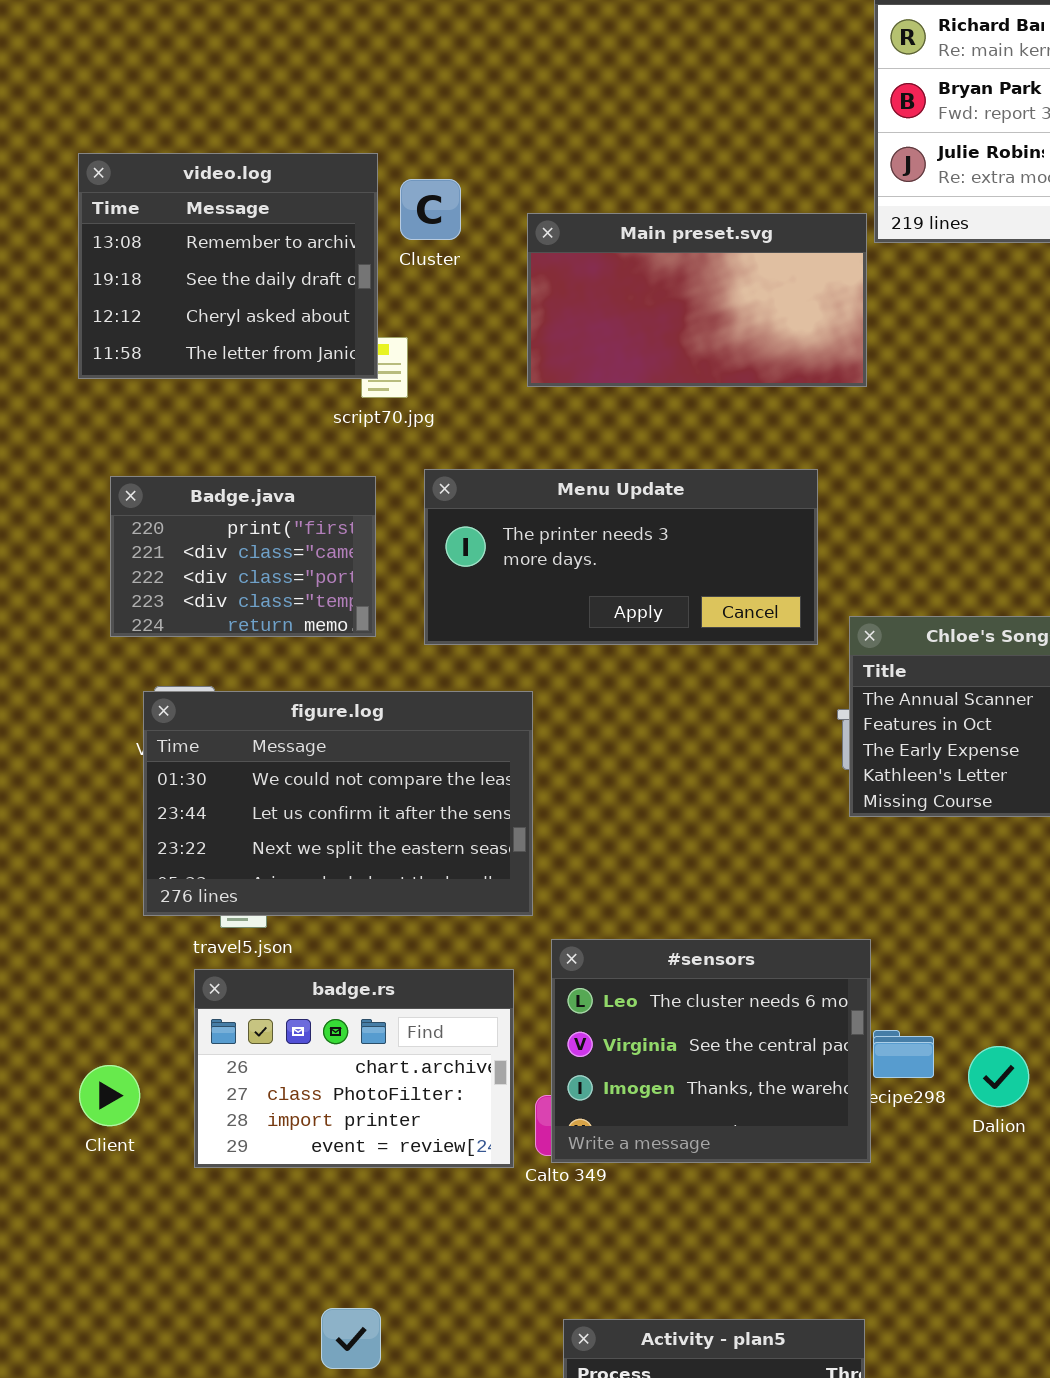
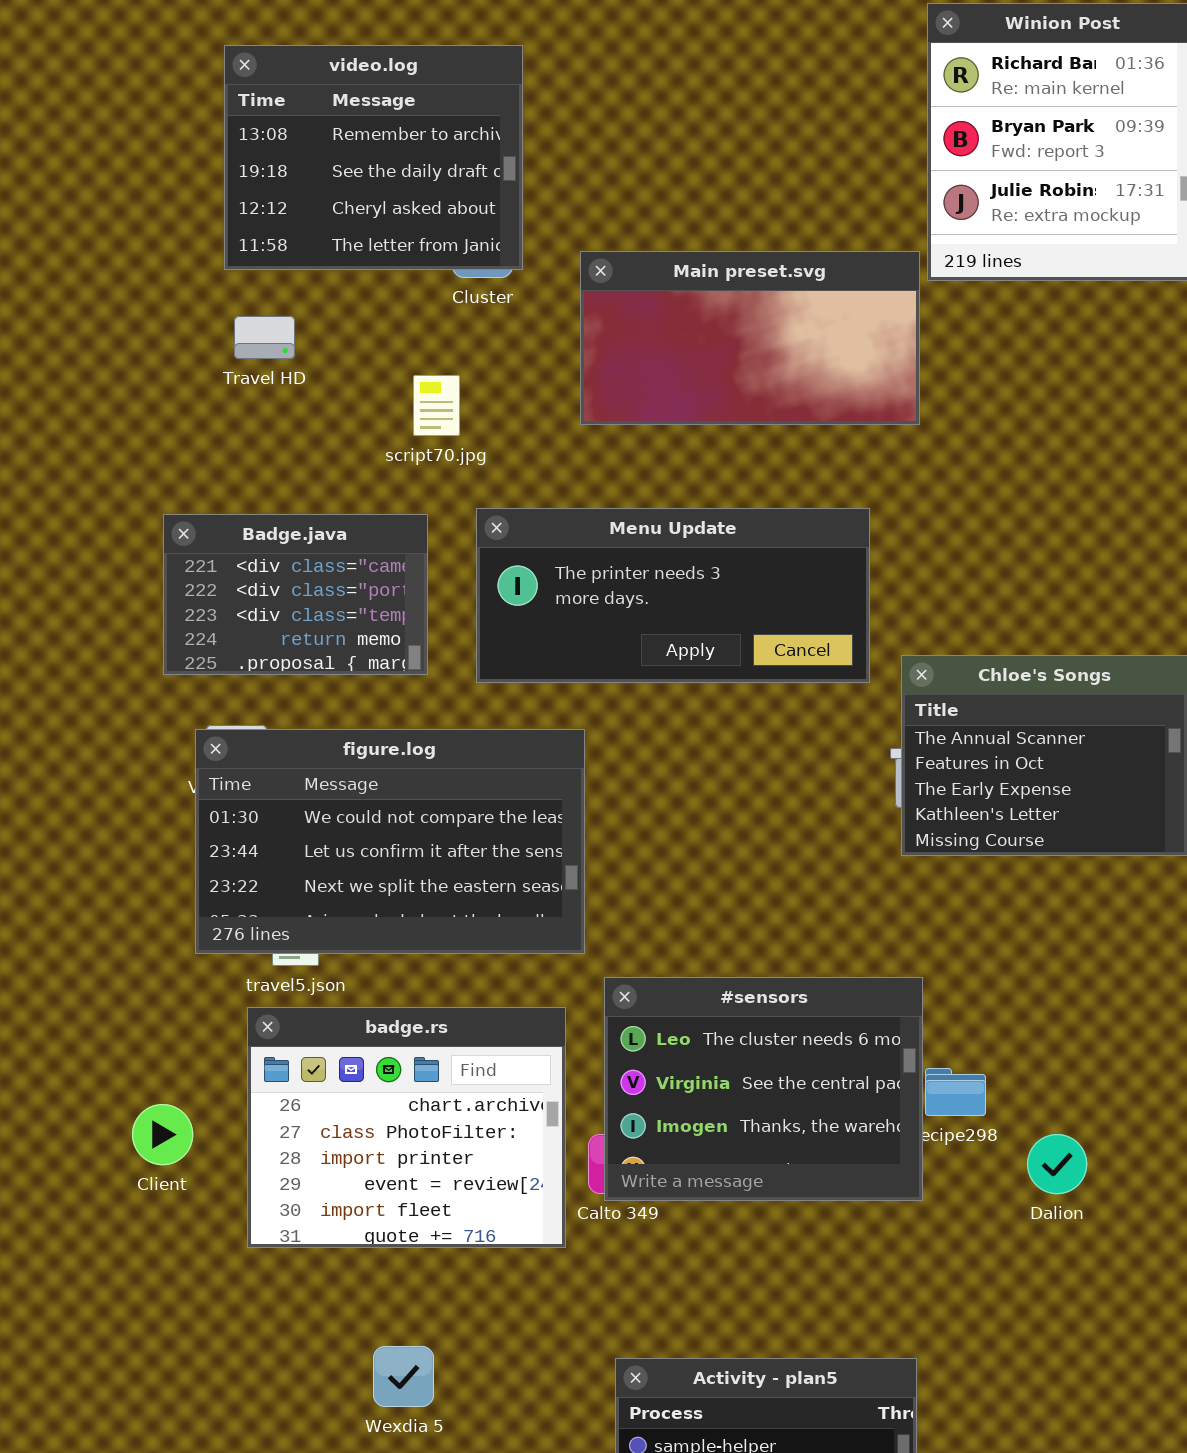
video.log: [78,153,378,379] -> [224,45,523,270], moved
Badge.java: [110,476,376,637] -> [163,514,428,675], scrolled down 1 row
badge.rs: [194,969,514,1168] -> [247,1007,566,1248], resized
Dalion: [968,1046,1029,1107] -> [1027,1134,1087,1194], moved

